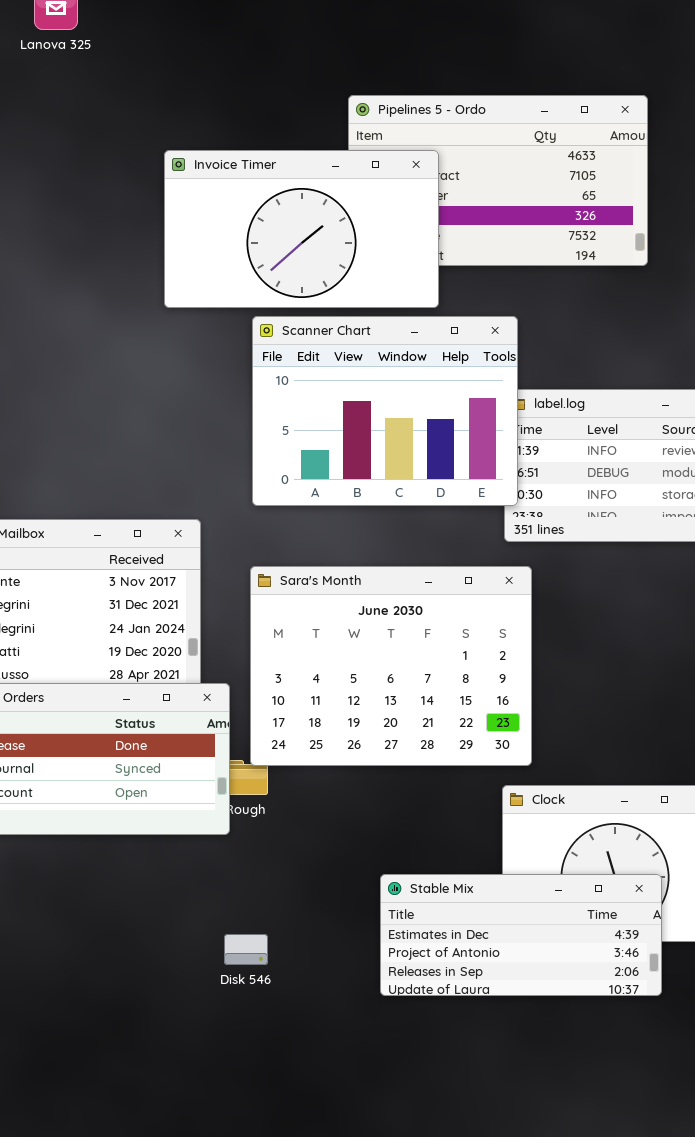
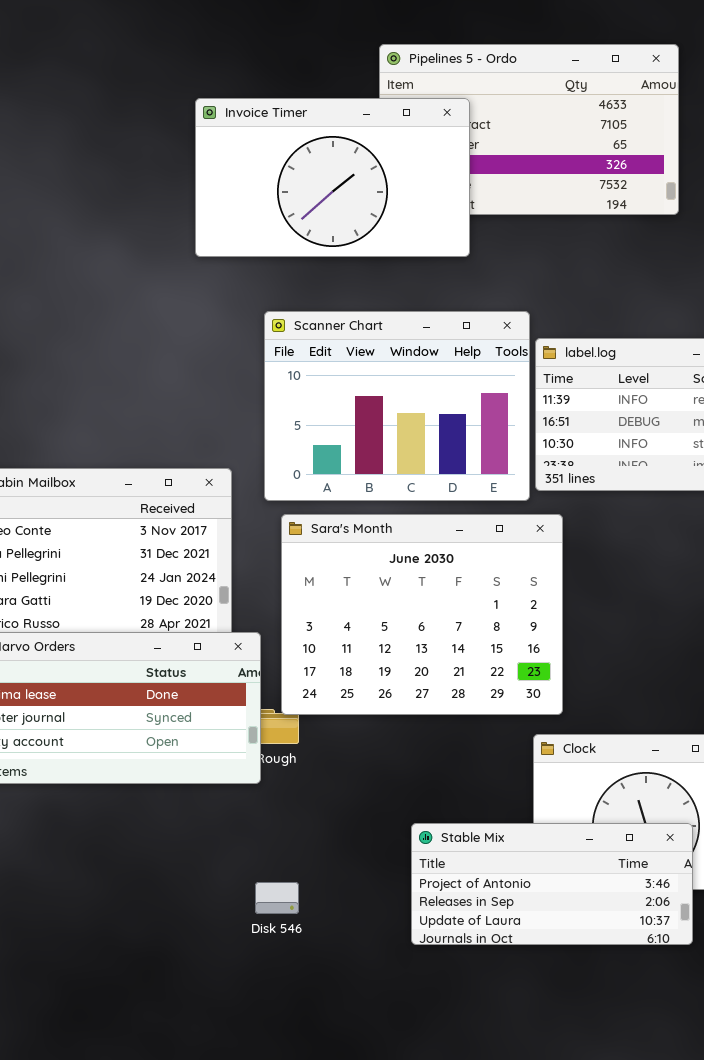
Scanner Chart: [252,316,518,506] -> [264,311,530,501], moved
Stable Mix: [380,874,662,996] -> [411,823,693,945], scrolled down 1 row

